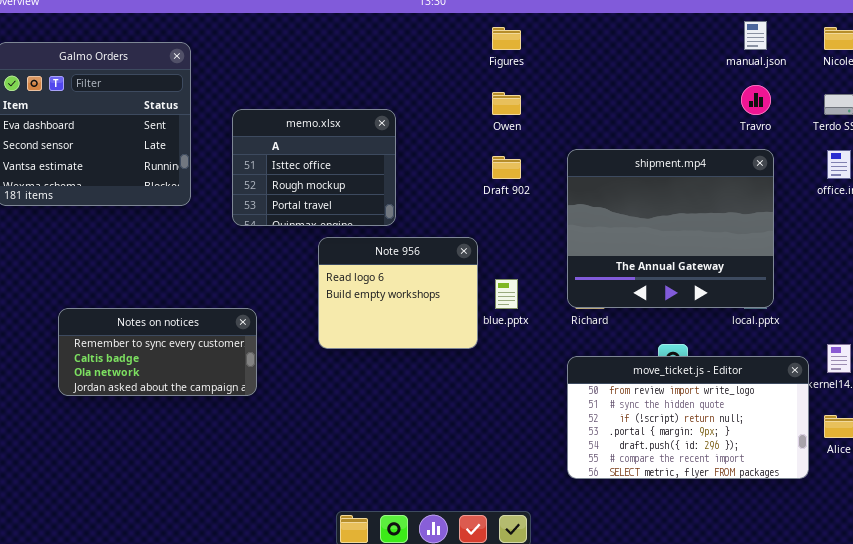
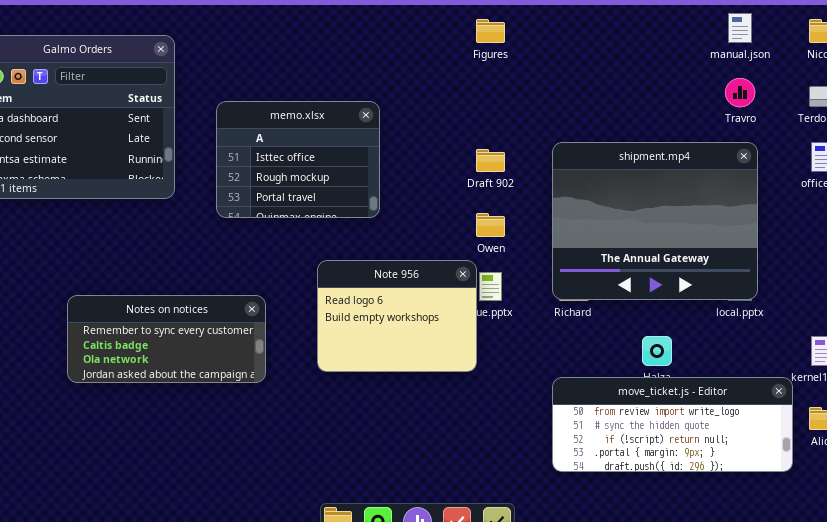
Owen: [492,92,521,115] -> [476,213,505,237], moved
Note 956: [318,237,478,349] -> [317,260,477,372], moved
Notes on notices: [58,308,257,396] -> [67,295,266,383], moved
move_ticket.js - Editor: [567,356,809,479] -> [552,377,793,472], resized

